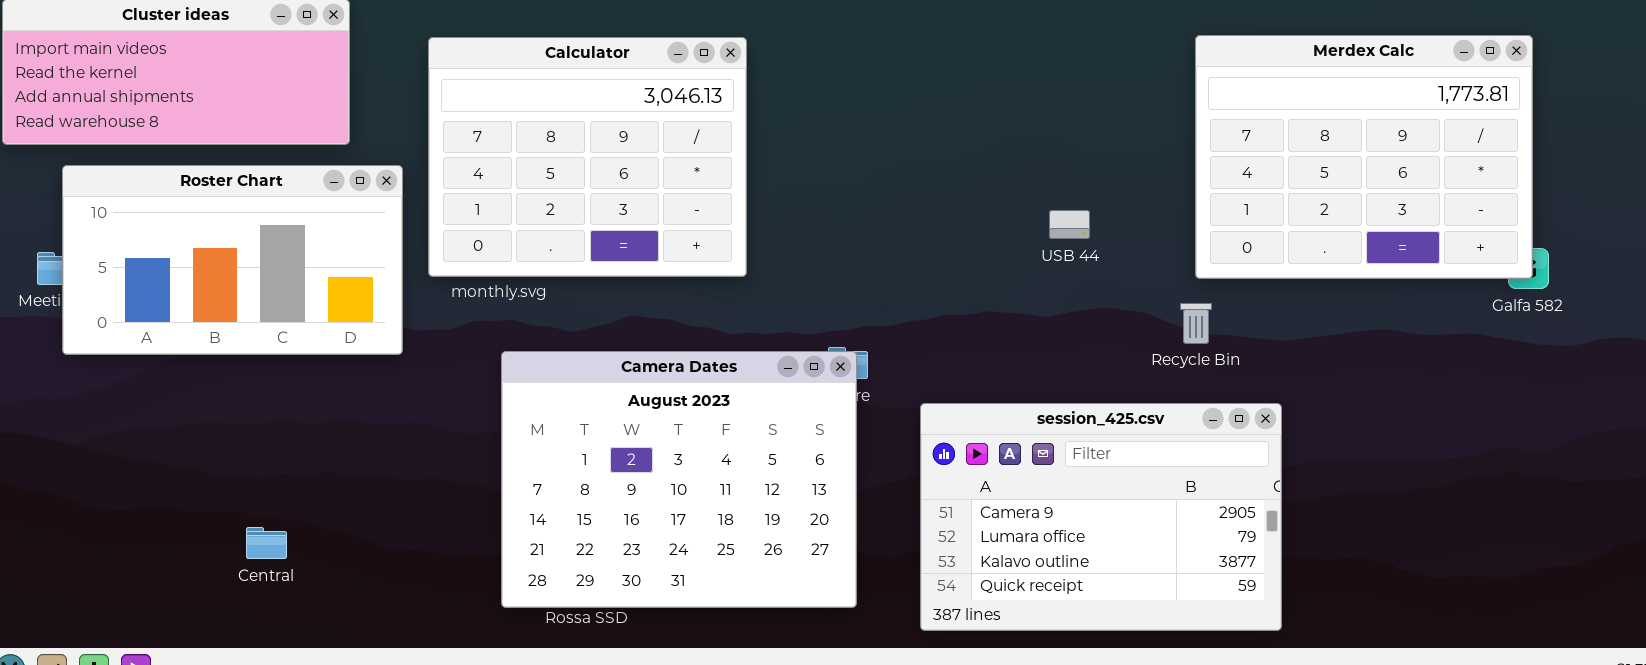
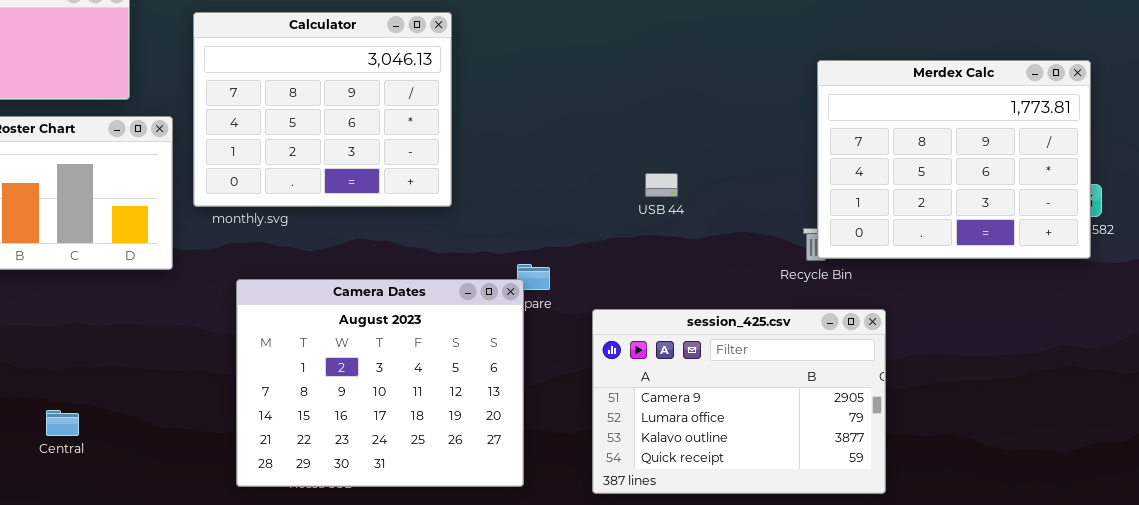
Merdex Calc: [1195,35,1533,279] -> [817,60,1091,259], moved
USB 44: [1049,210,1090,239] -> [645,173,678,197], moved
Camera Dates: [501,351,857,608] -> [236,279,524,487], moved

